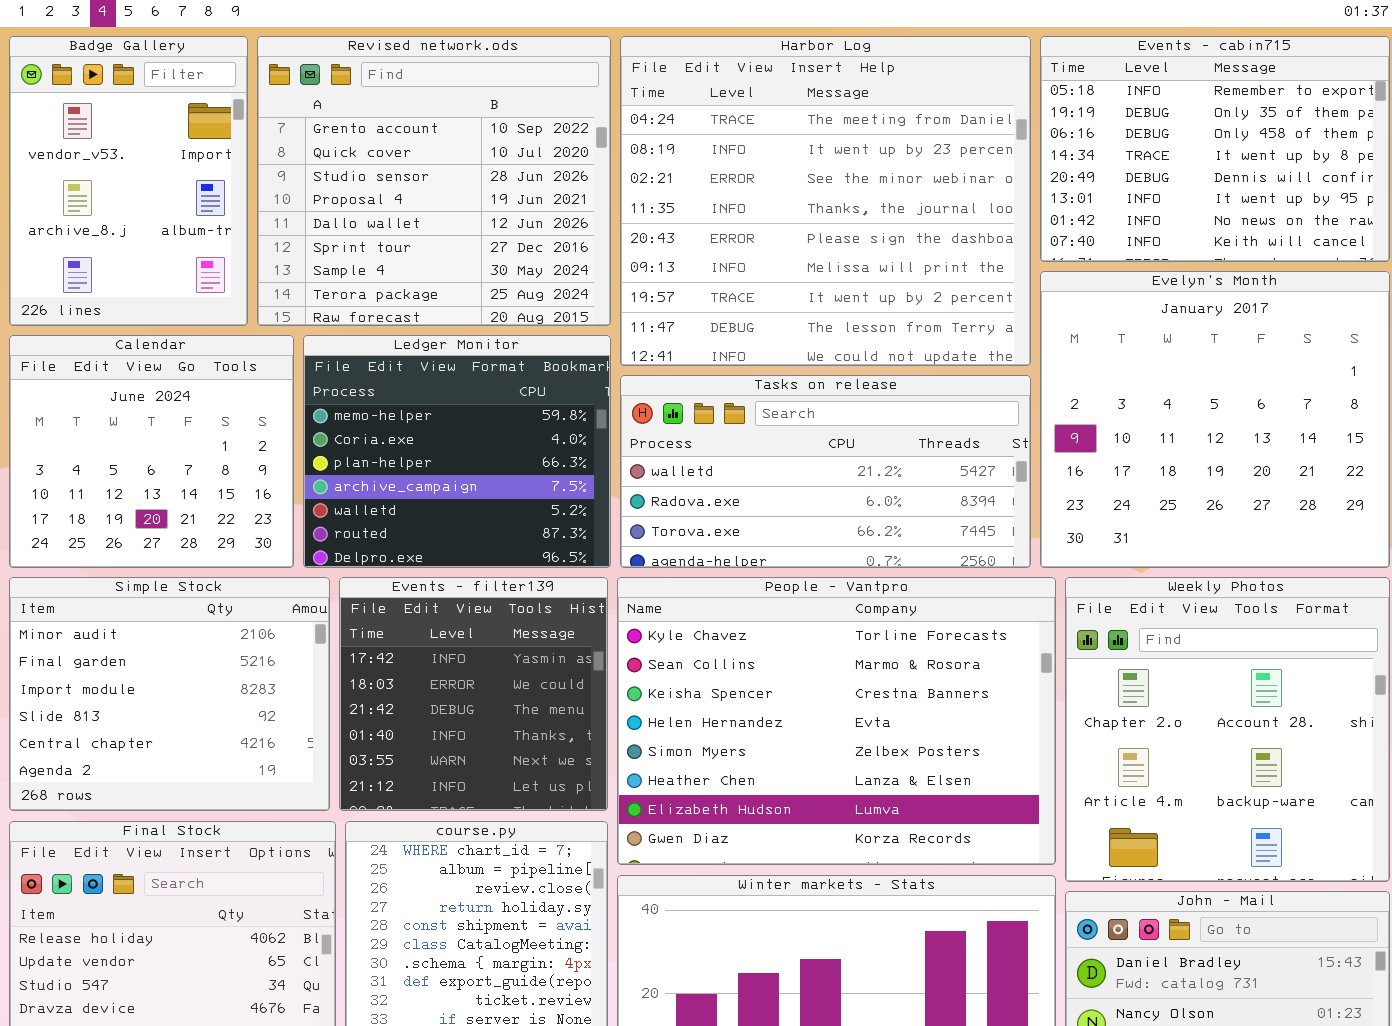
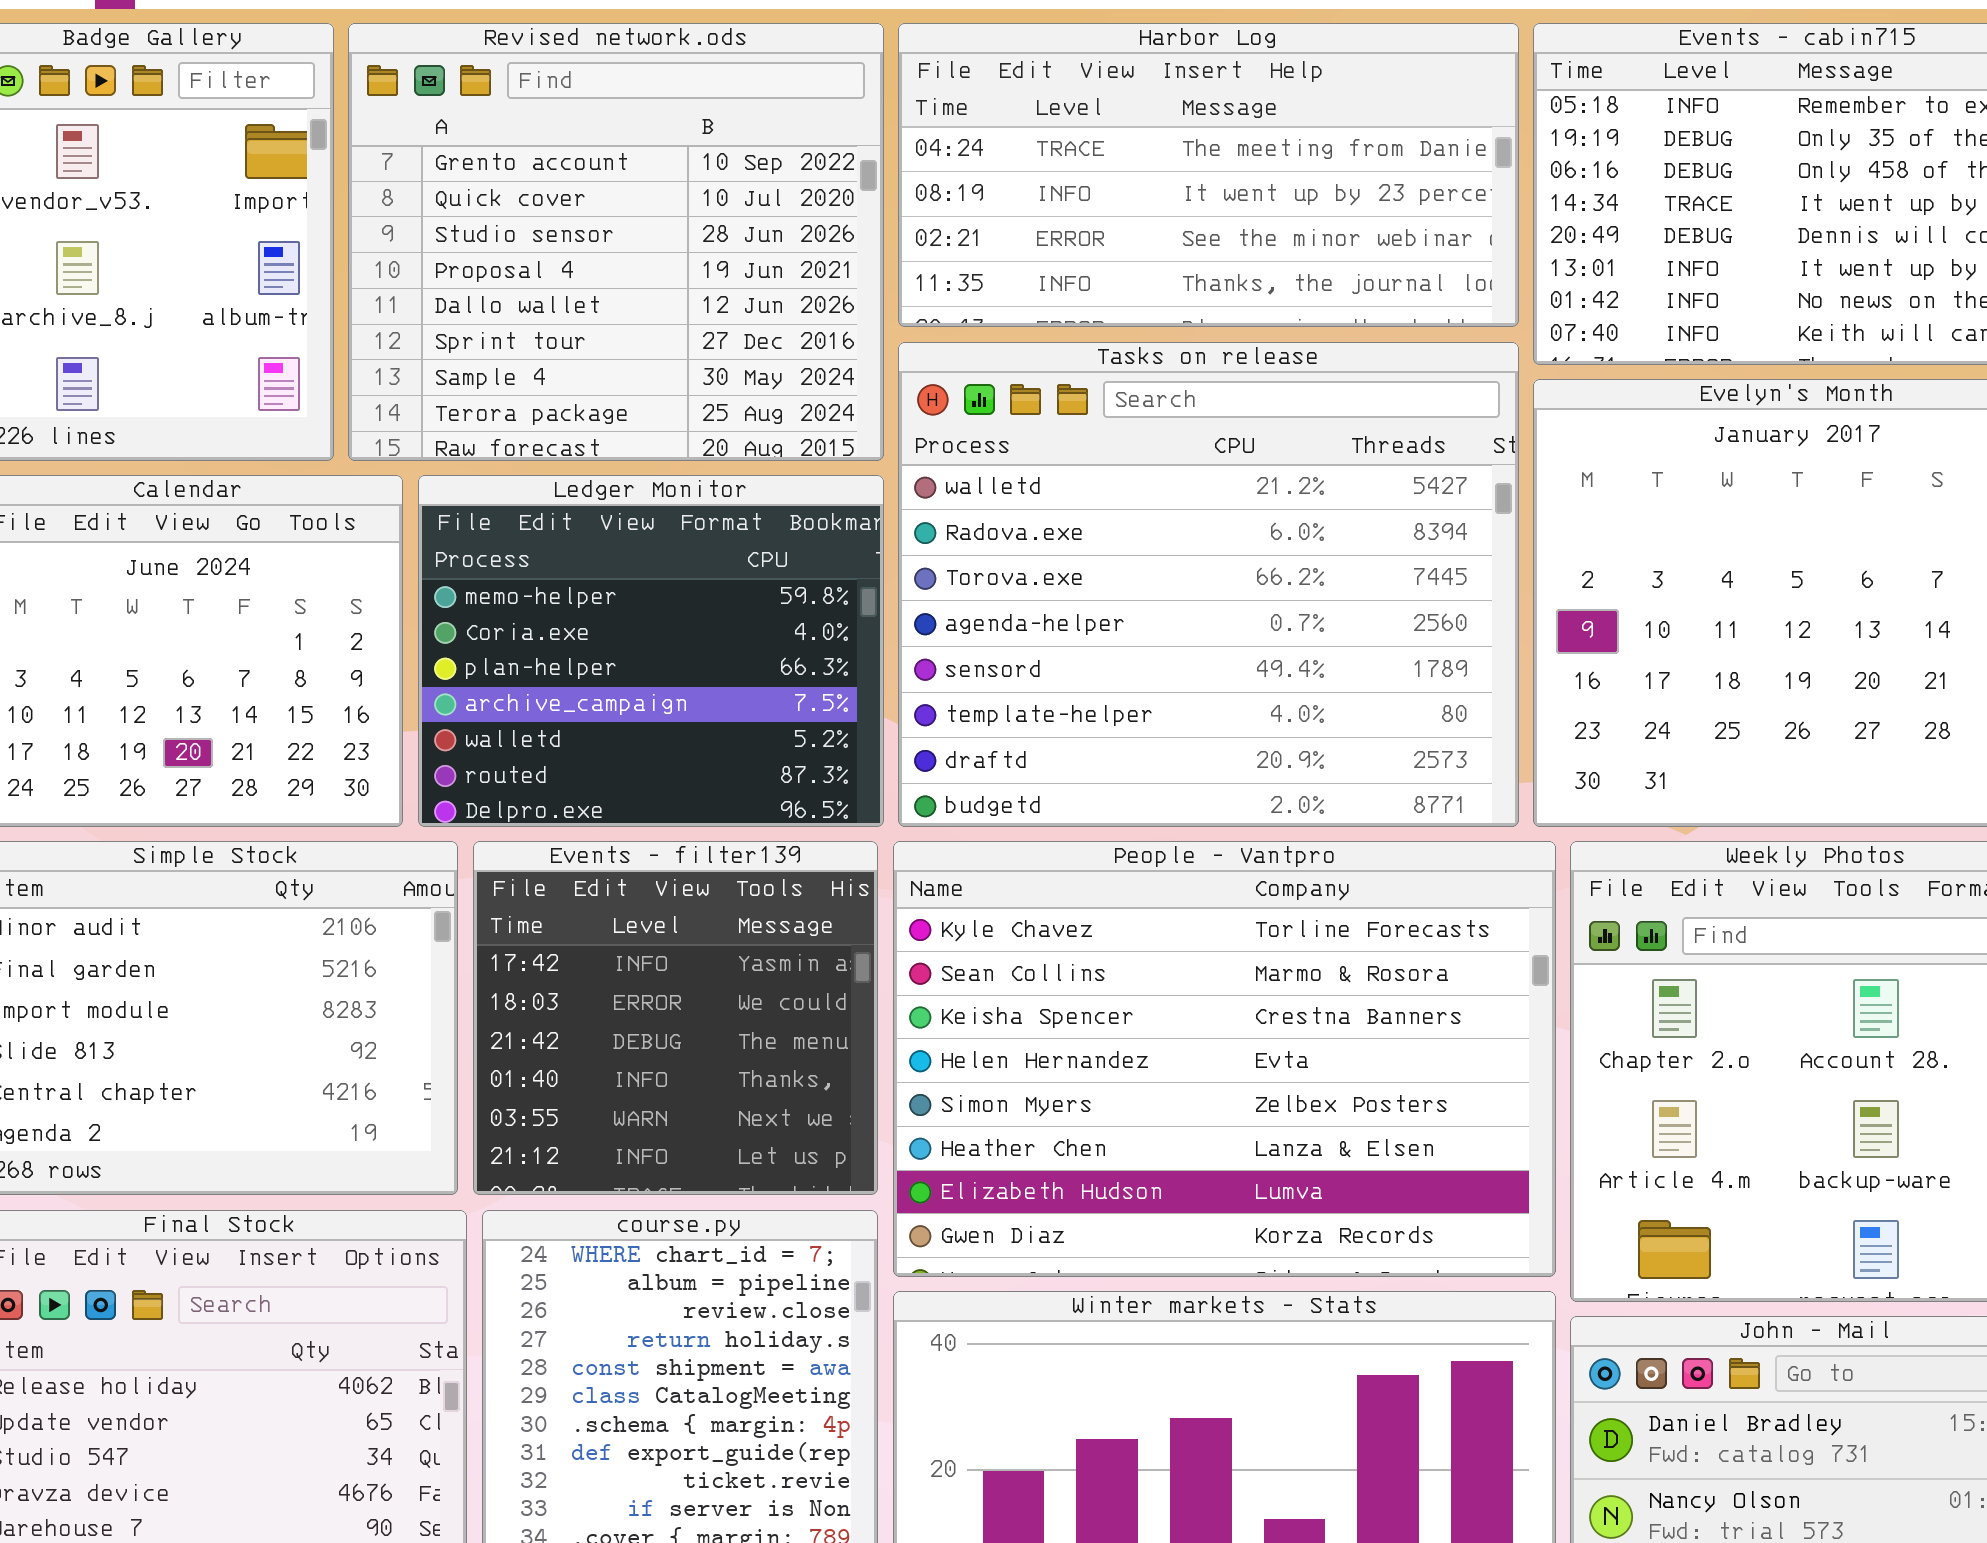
Harbor Log: [620,36,1031,366] -> [898,23,1519,327], resized
Tasks on release: [620,375,1031,568] -> [898,342,1519,827], resized

